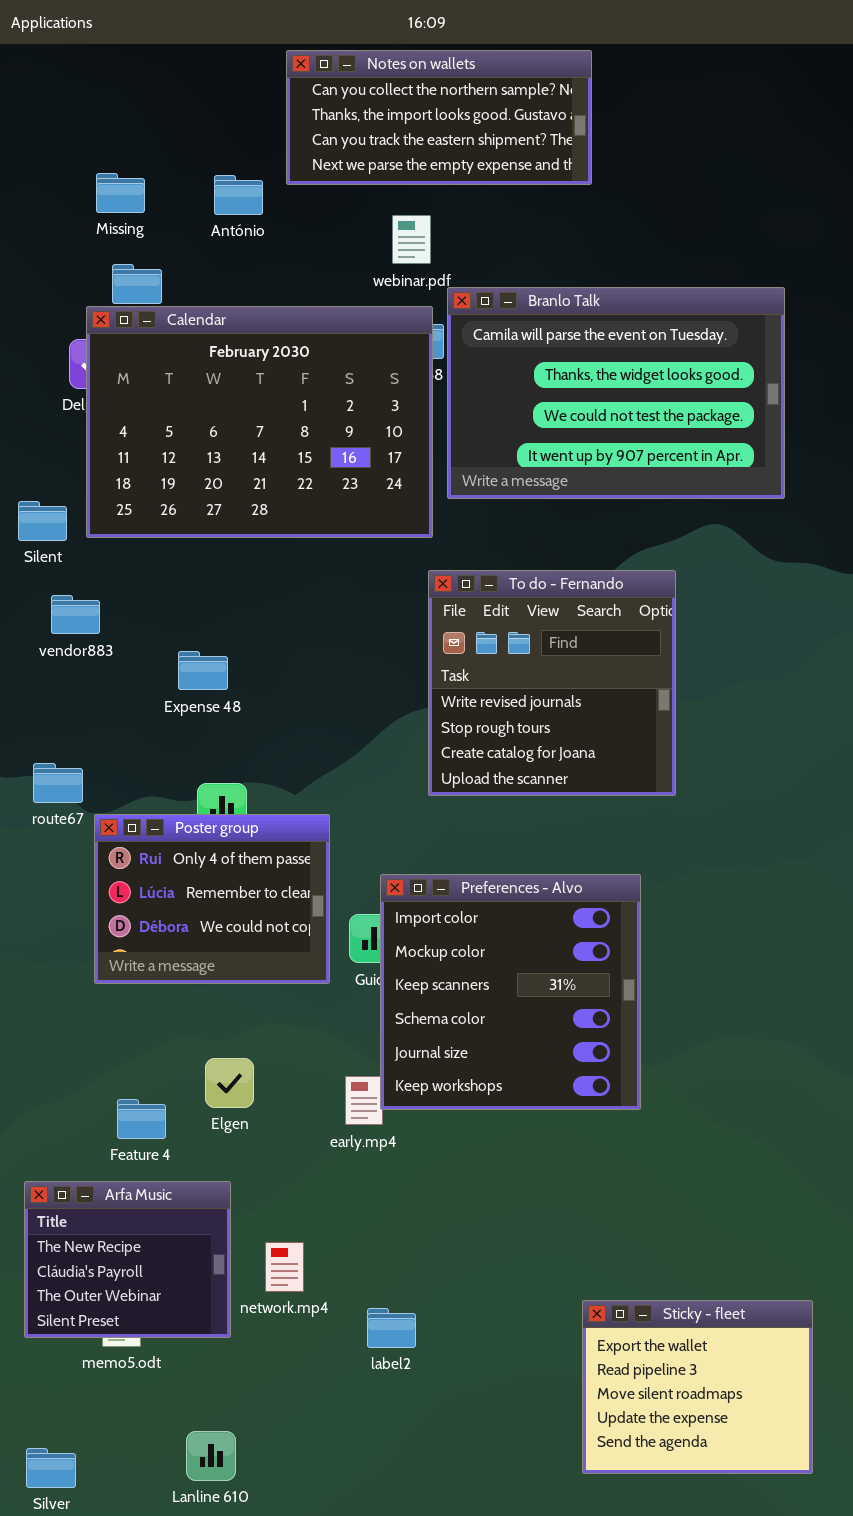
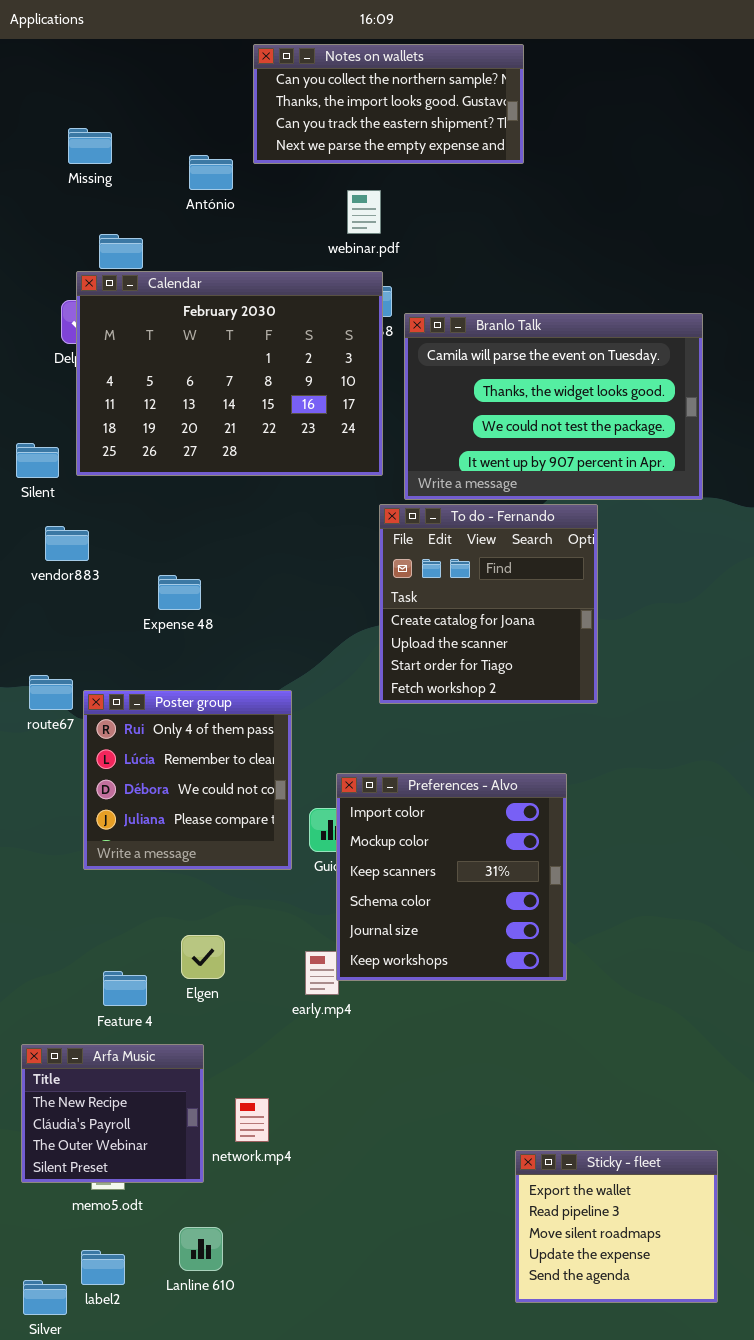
Missing: [96,173,145,213] -> [68,128,112,164], moved
Branlo Talk: [447,287,785,499] -> [404,313,703,500], moved
To do - Fernando: [428,570,676,796] -> [379,504,598,704], scrolled down 2 rows
Poster group: [94,814,330,984] -> [83,690,292,870], resized
label2: [367,1308,416,1348] -> [81,1250,125,1285], moved
Lanline 610: [186,1431,236,1481] -> [179,1227,223,1271], moved

